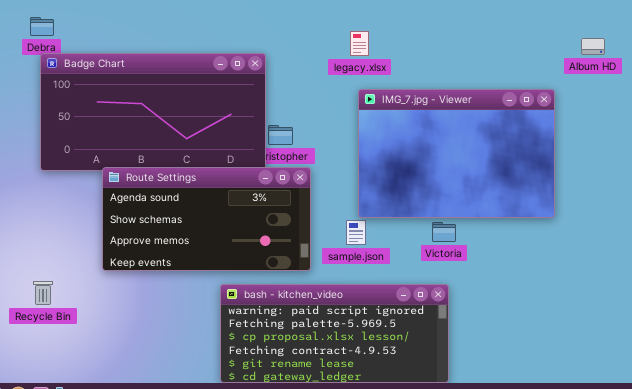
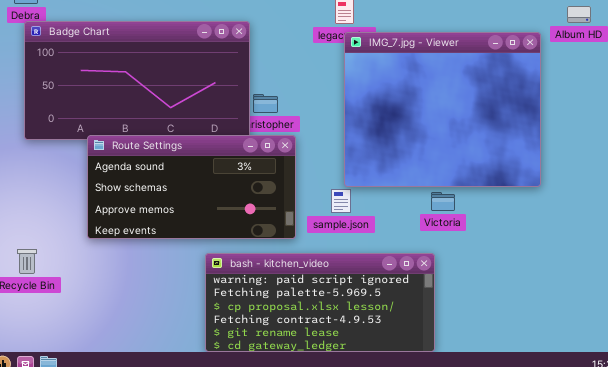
IMG_7.jpg - Viewer: [358,89,555,218] -> [344,32,541,187], resized
Victoria: [432,222,456,242] -> [431,192,455,211], moved

